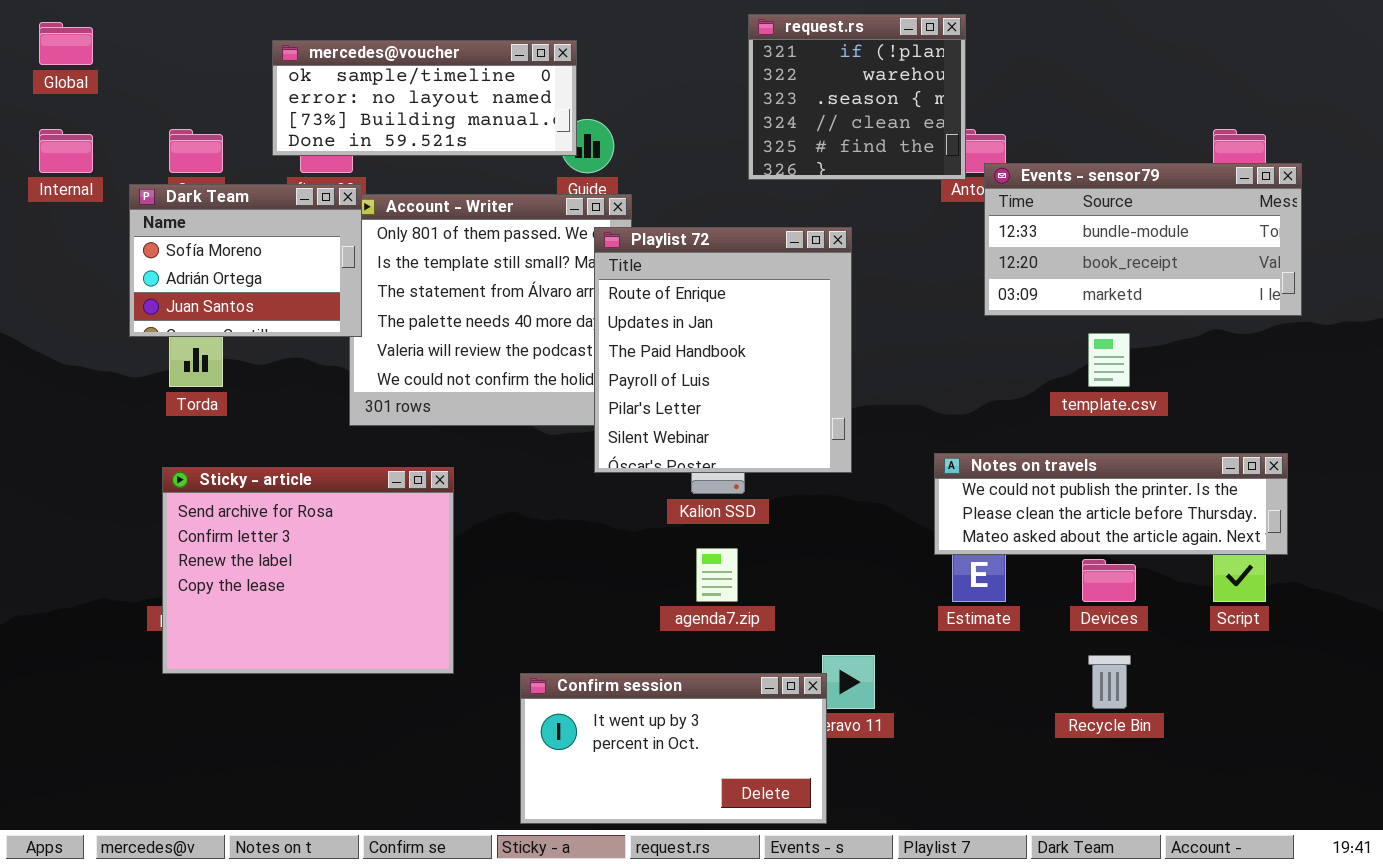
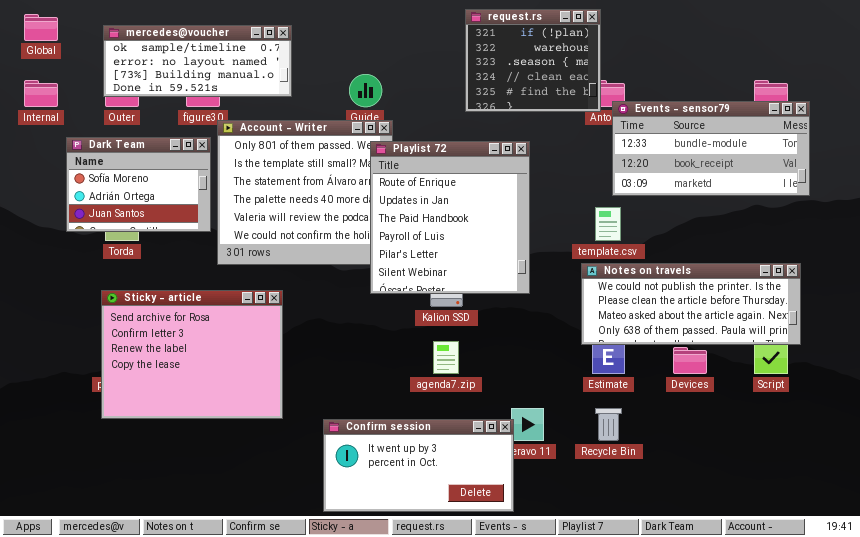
mercedes@voucher: [272,40,577,156] -> [103,25,292,97], moved
Dark Team: [129,184,362,337] -> [66,137,211,232], moved
template.csv: [1088,333,1130,387] -> [595,207,621,241], moved
Notes on travels: [934,453,1288,555] -> [581,263,801,345], resized
Recycle Bin: [1088,655,1131,709] -> [595,408,622,441], moved

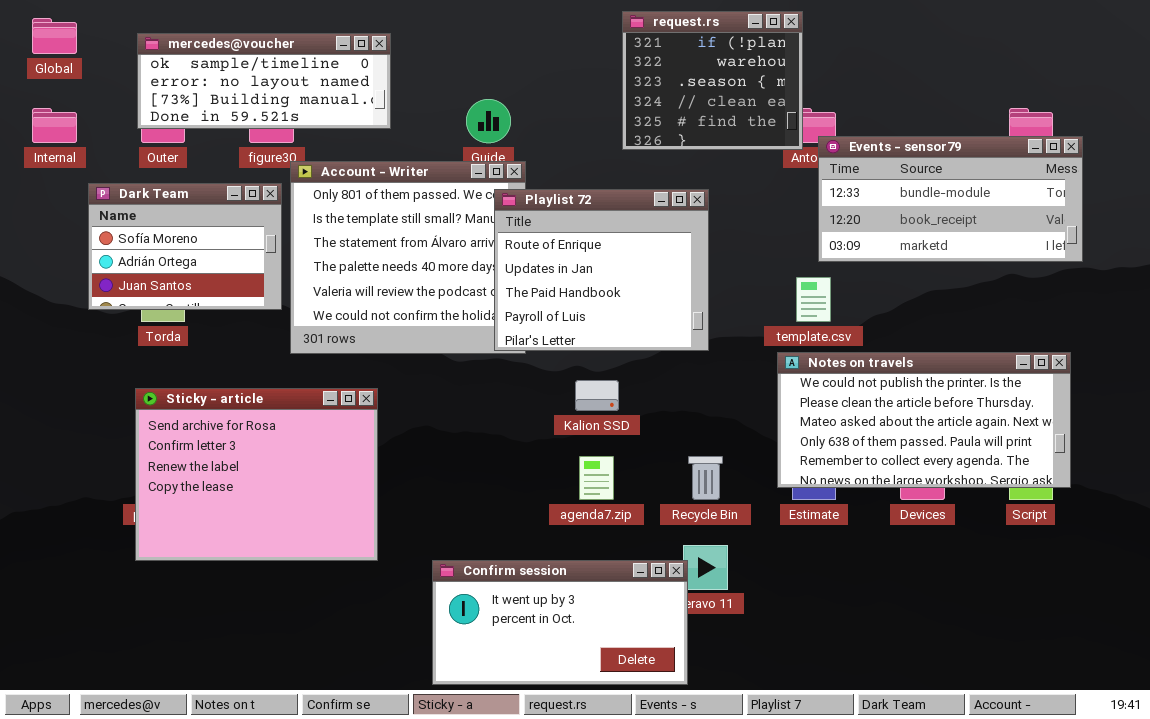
Playlist 72: [370,141,530,294] -> [494,189,709,351], resized
Notes on travels: [581,263,801,345] -> [777,352,1071,488], resized
Recycle Bin: [595,408,622,441] -> [688,456,723,500], moved

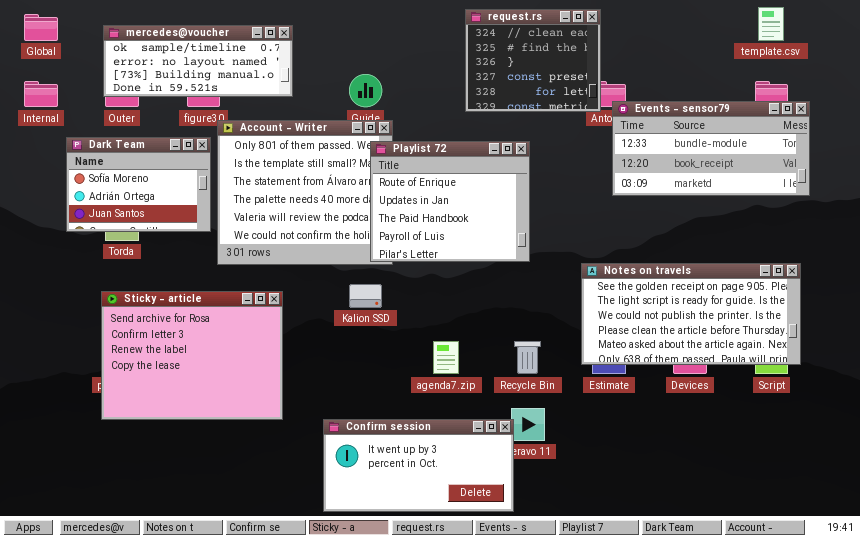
request.rs: [622,11,803,150] -> [465,9,601,112], scrolled down 3 rows
template.csv: [796,277,831,322] -> [758,7,784,41], moved
Notes on travels: [777,352,1071,488] -> [581,263,801,365], scrolled up 2 rows
Kalion SSD: [575,380,619,411] -> [349,284,382,308], moved

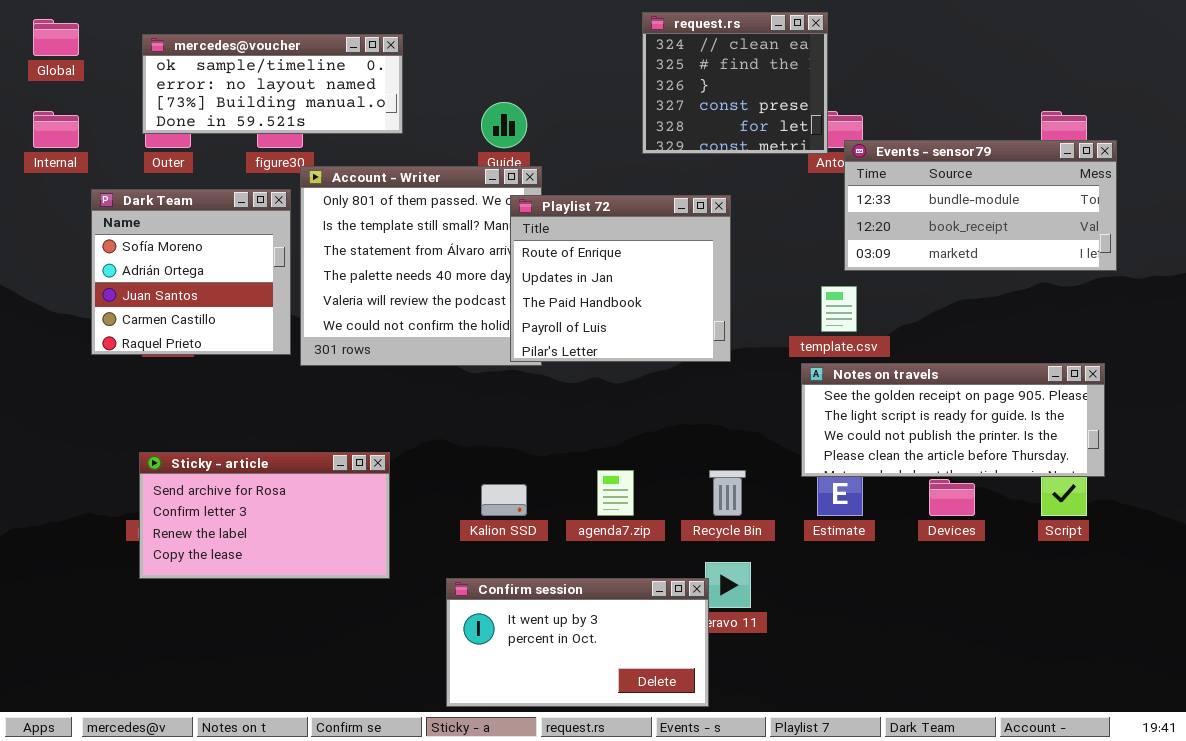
template.csv: [758,7,784,41] -> [821,286,857,332], moved
Dark Team: [66,137,211,232] -> [91,189,291,355], resized
Notes on travels: [581,263,801,365] -> [801,363,1105,477], resized
Kalion SSD: [349,284,382,308] -> [481,484,527,516], moved
Sticky - article: [101,291,283,420] -> [139,452,390,579], resized

